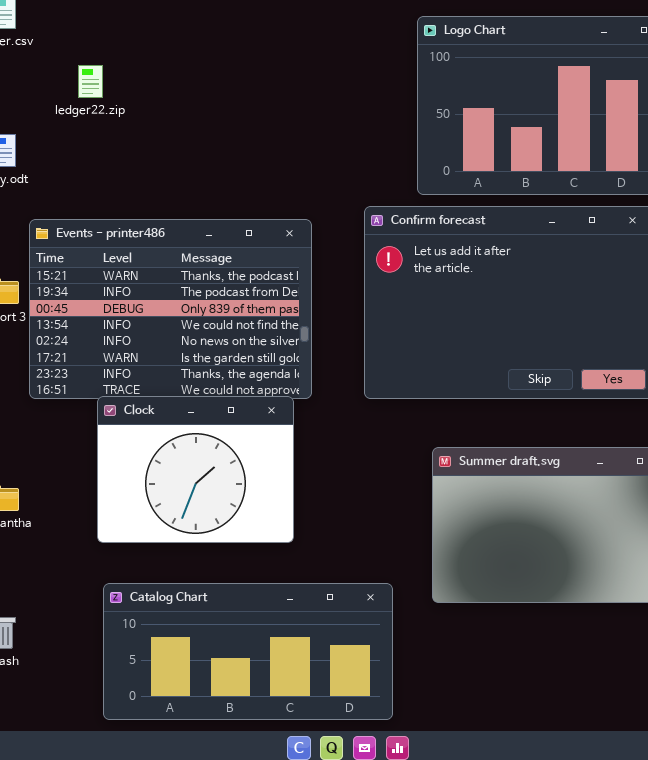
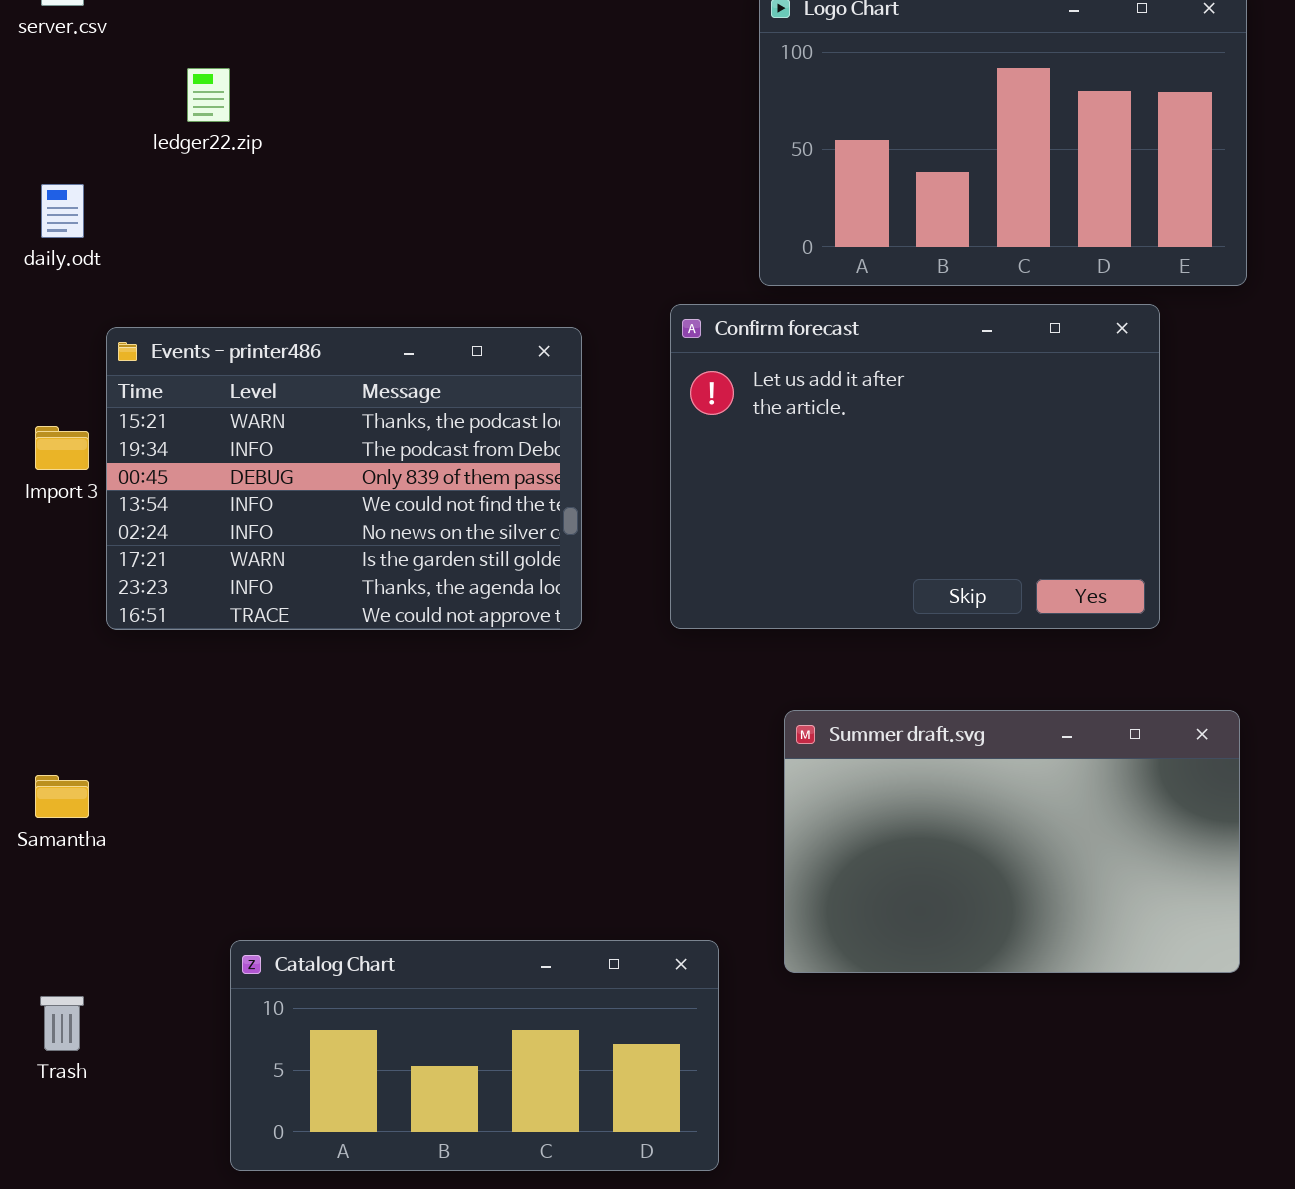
Clock: [97,396,294,543] -> none, closed

